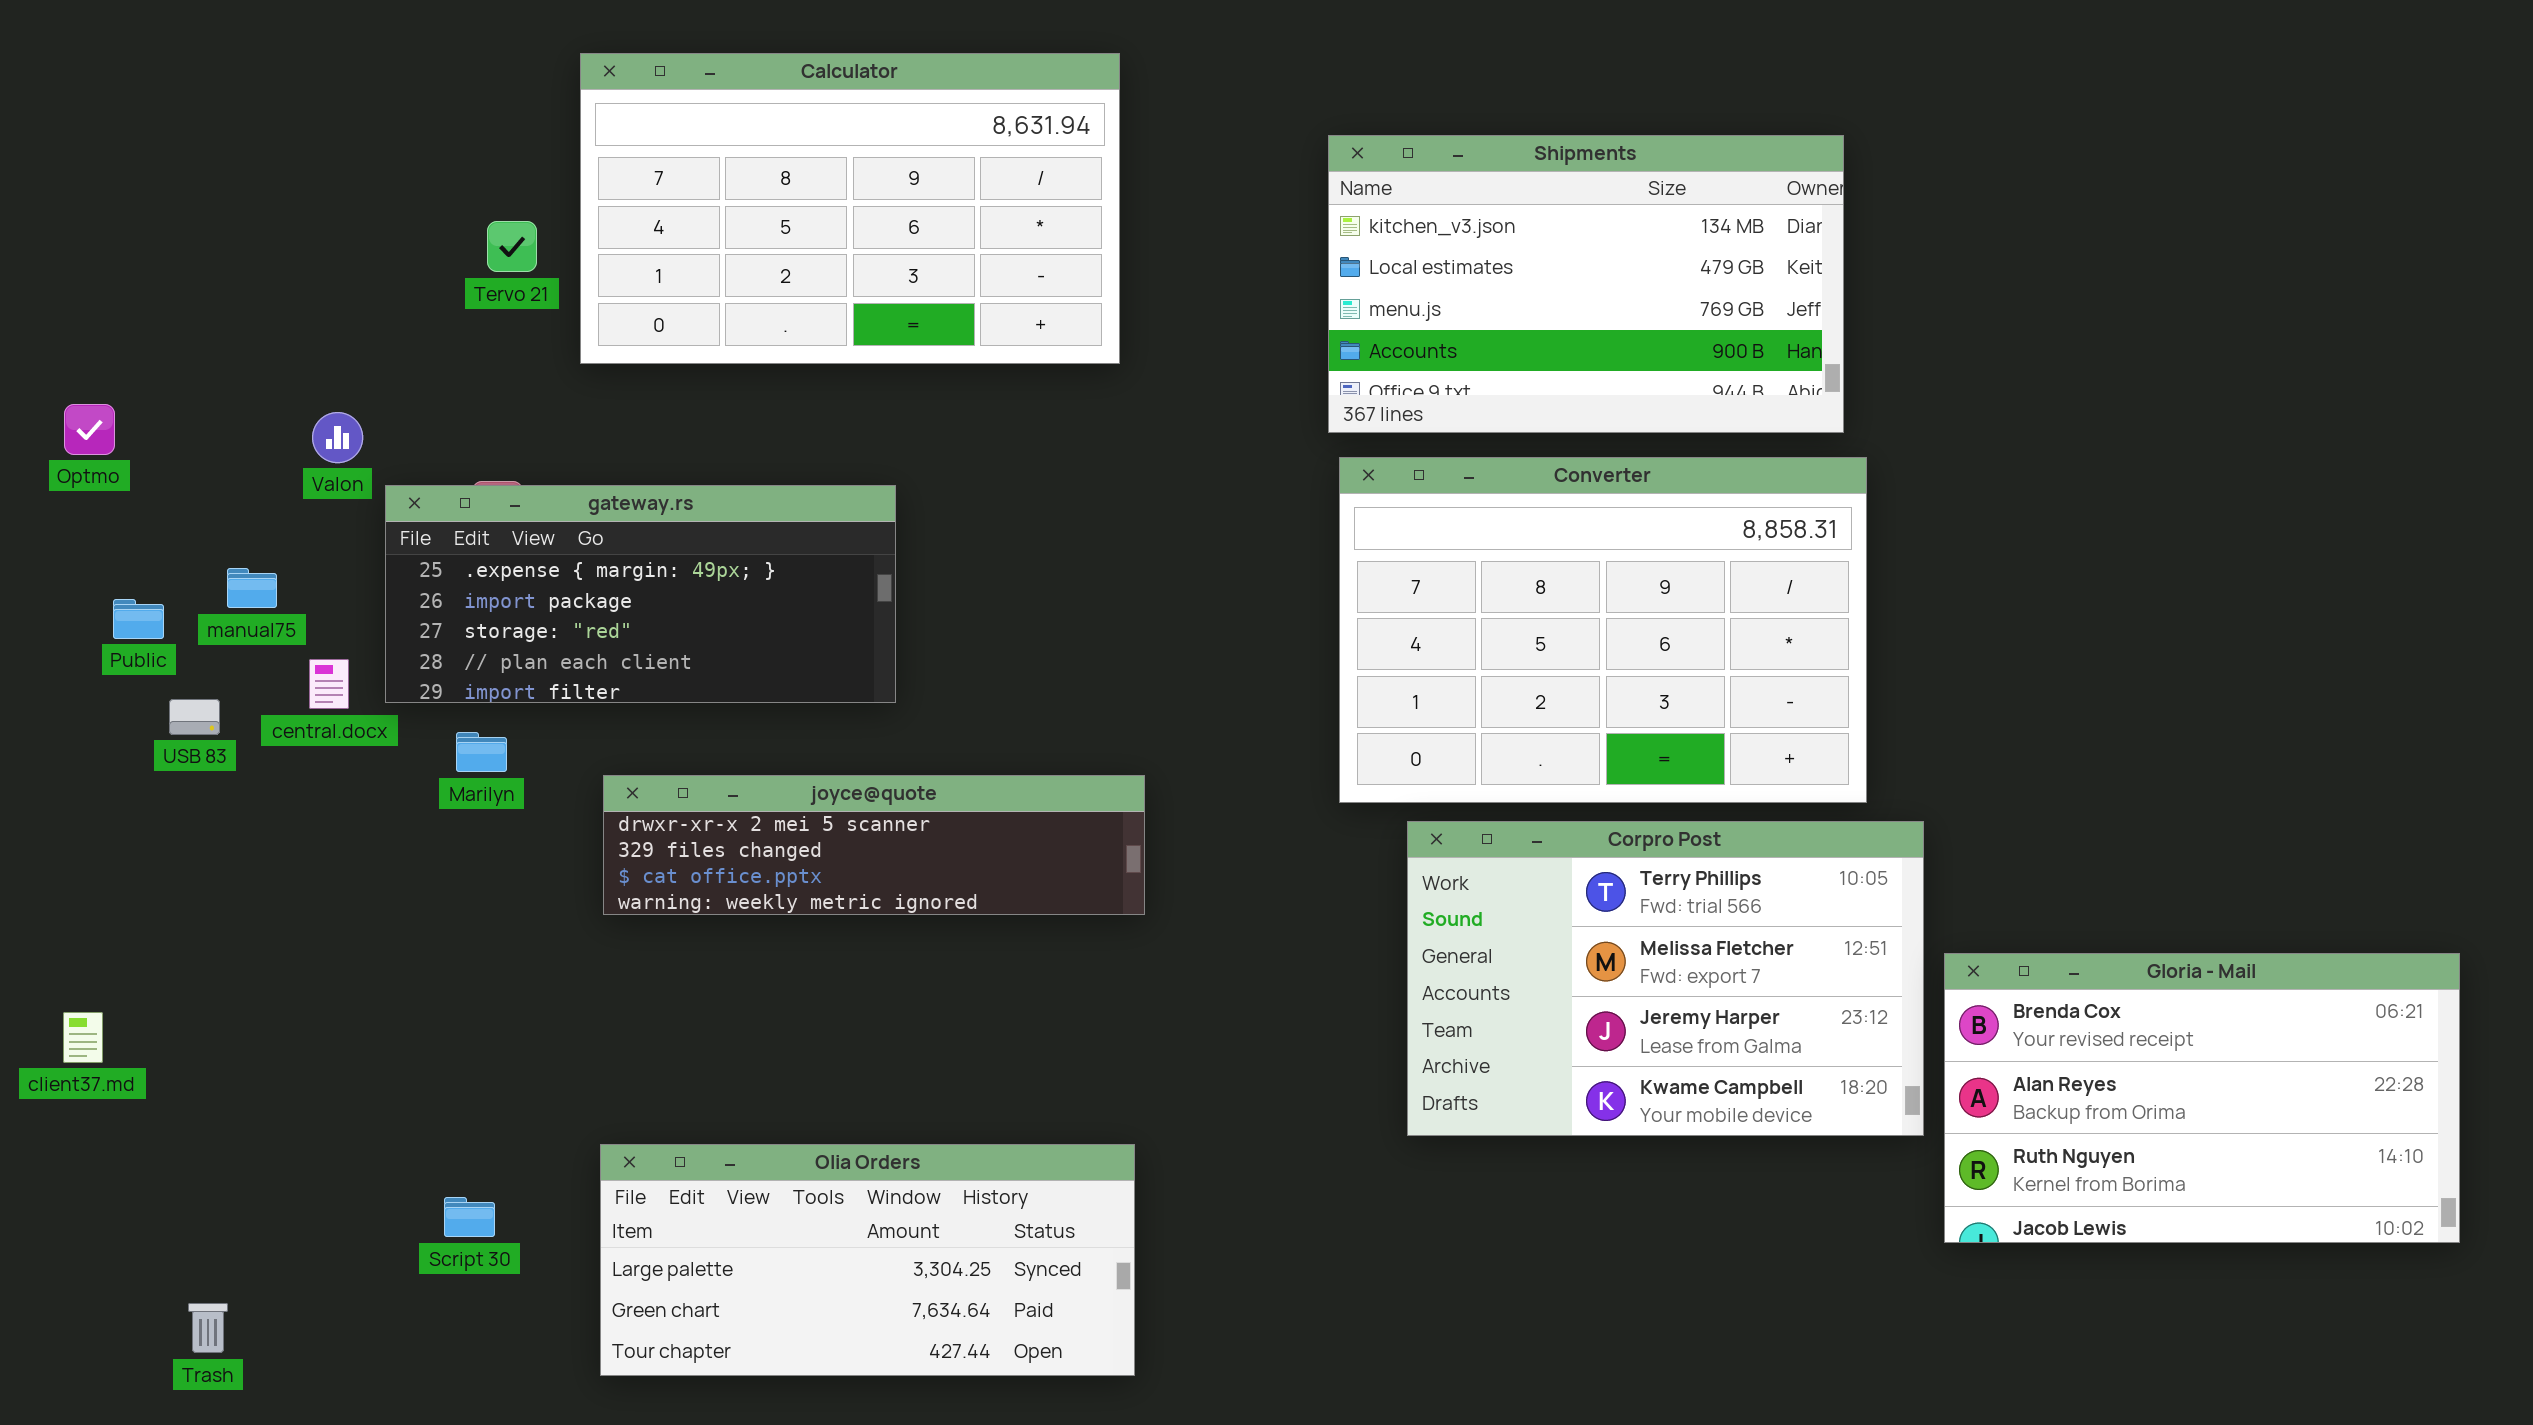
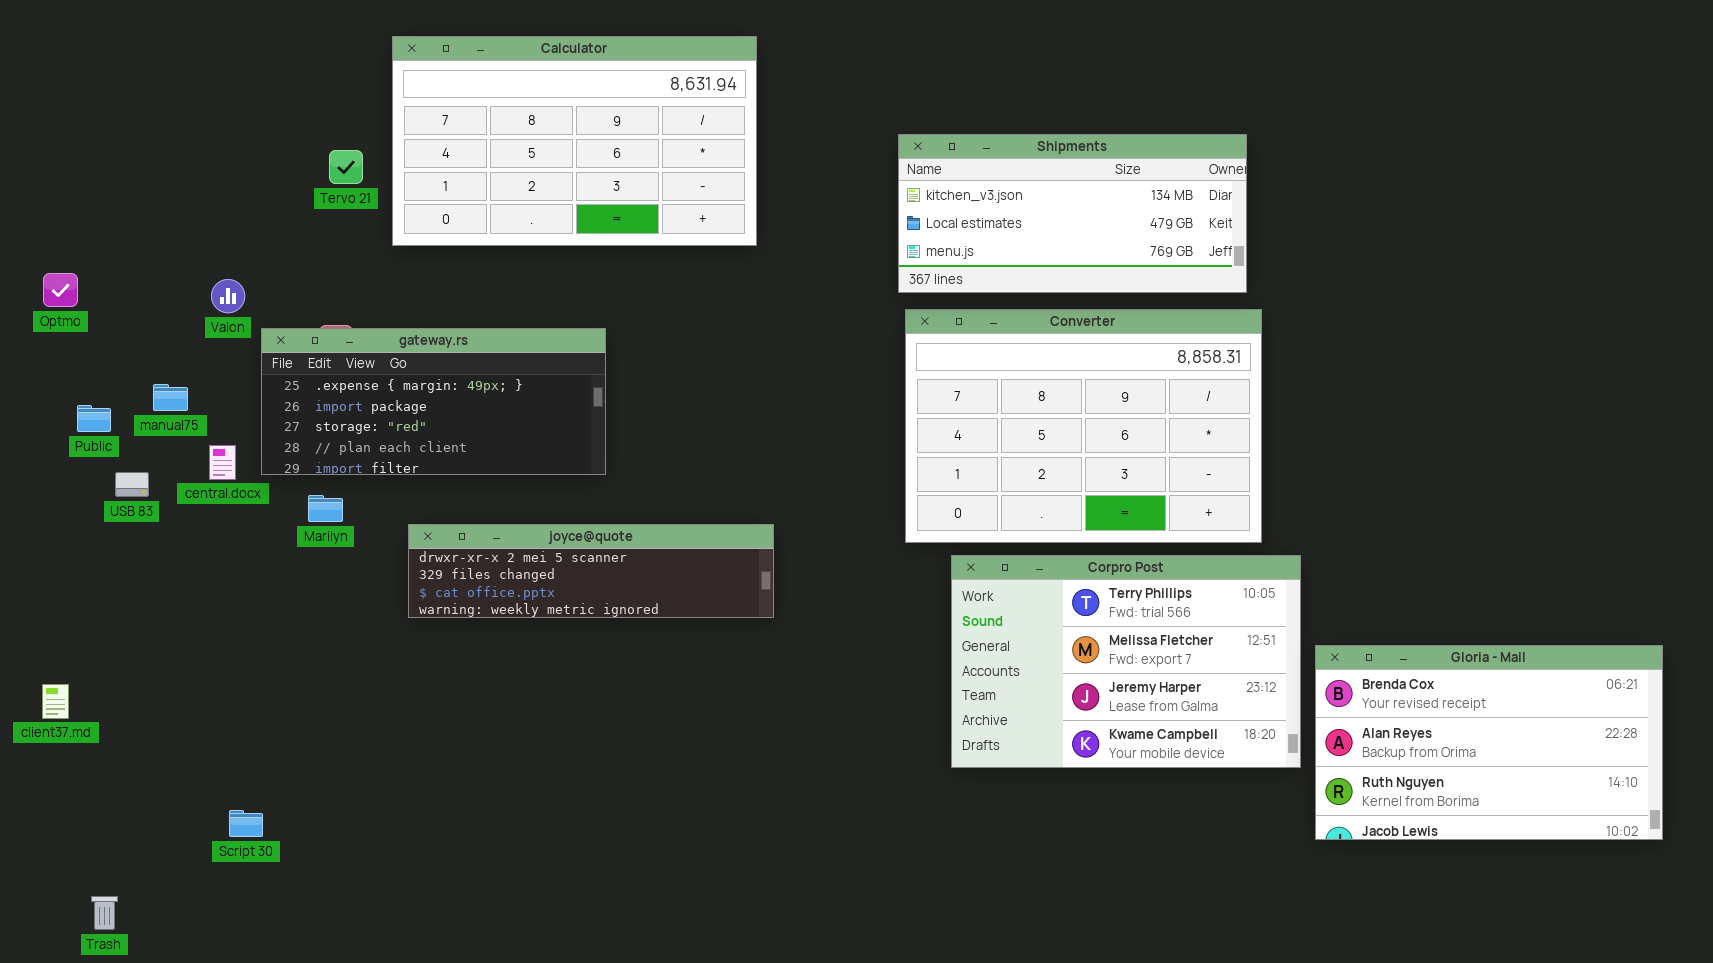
Shipments: [1328,135,1844,433] -> [898,134,1247,293], resized
Olia Orders: [600,1144,1135,1376] -> none, closed
Script 30: [444,1197,495,1237] -> [229,810,263,837], moved
Trash: [188,1303,228,1353] -> [91,896,118,930], moved

